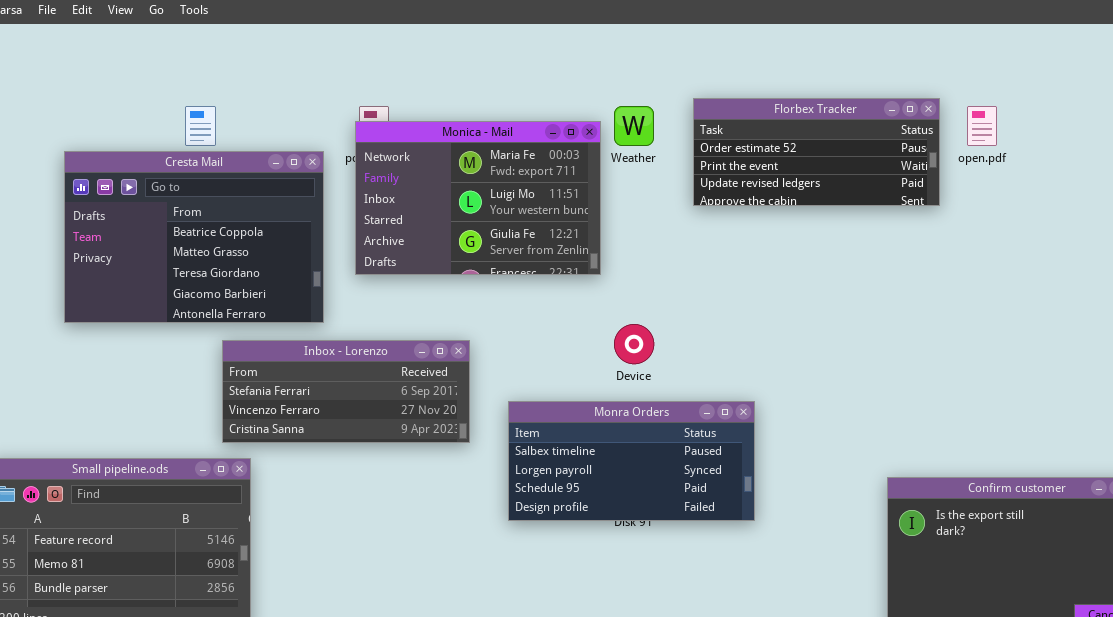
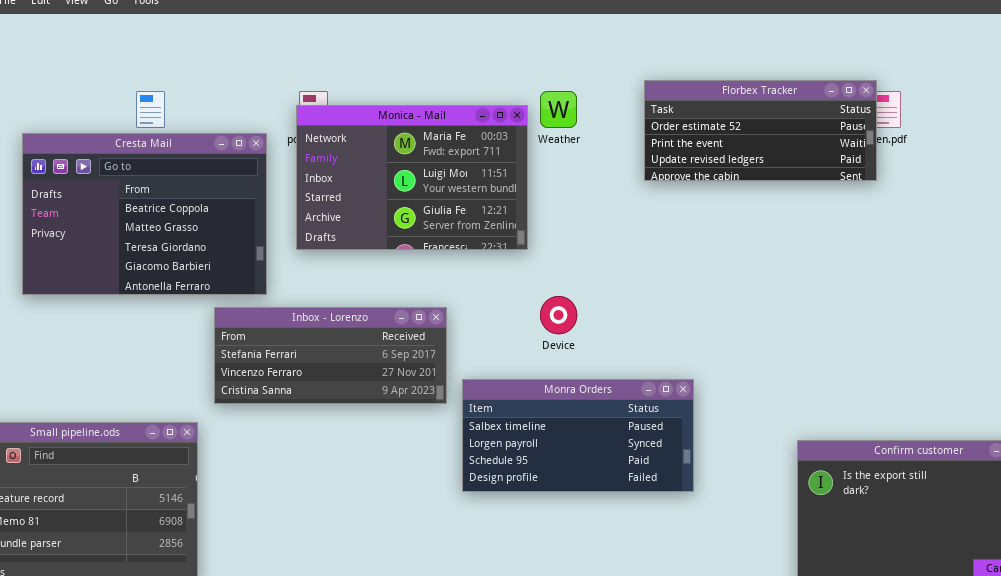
Florbex Tracker: [693,98,940,206] -> [644,80,877,181], moved
Inbox - Lorenzo: [222,340,470,443] -> [214,307,447,404], moved
Monra Orders: [508,401,755,521] -> [462,379,694,492], moved

